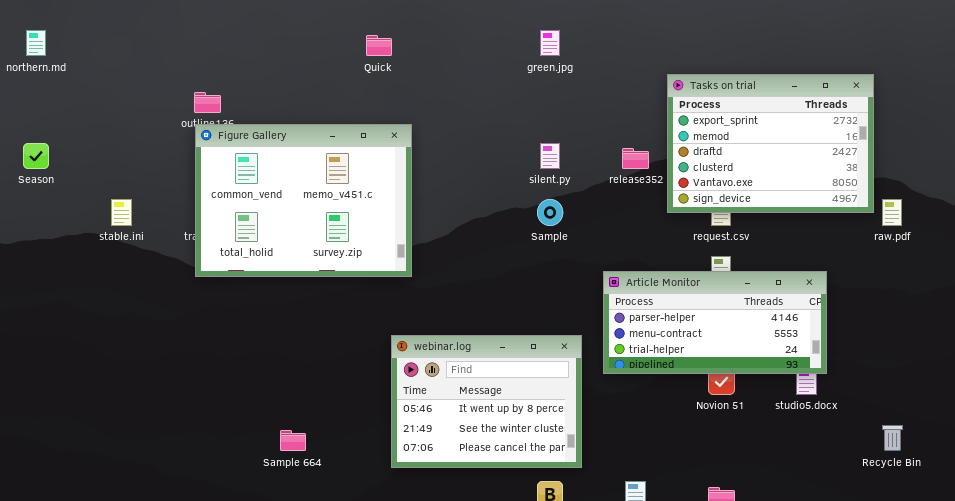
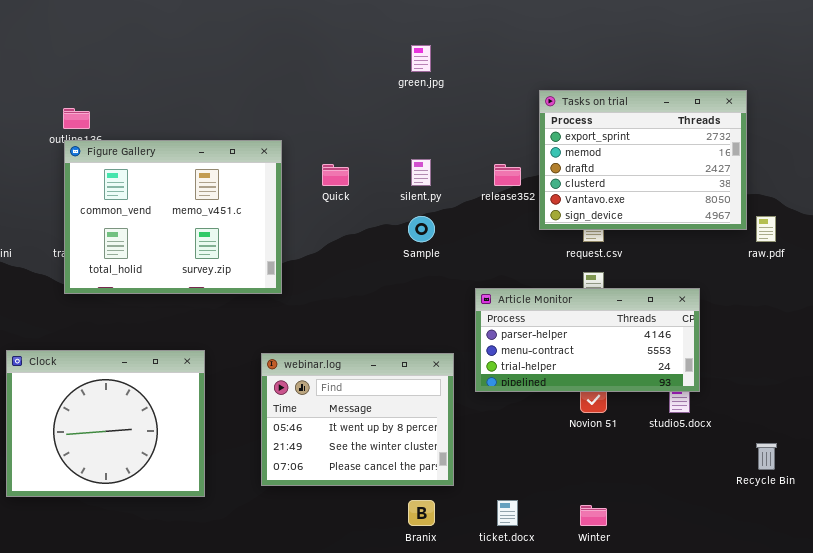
Quick: [366,35,392,56] -> [322,164,349,186], moved
Clock: none -> [6,350,205,497], opened

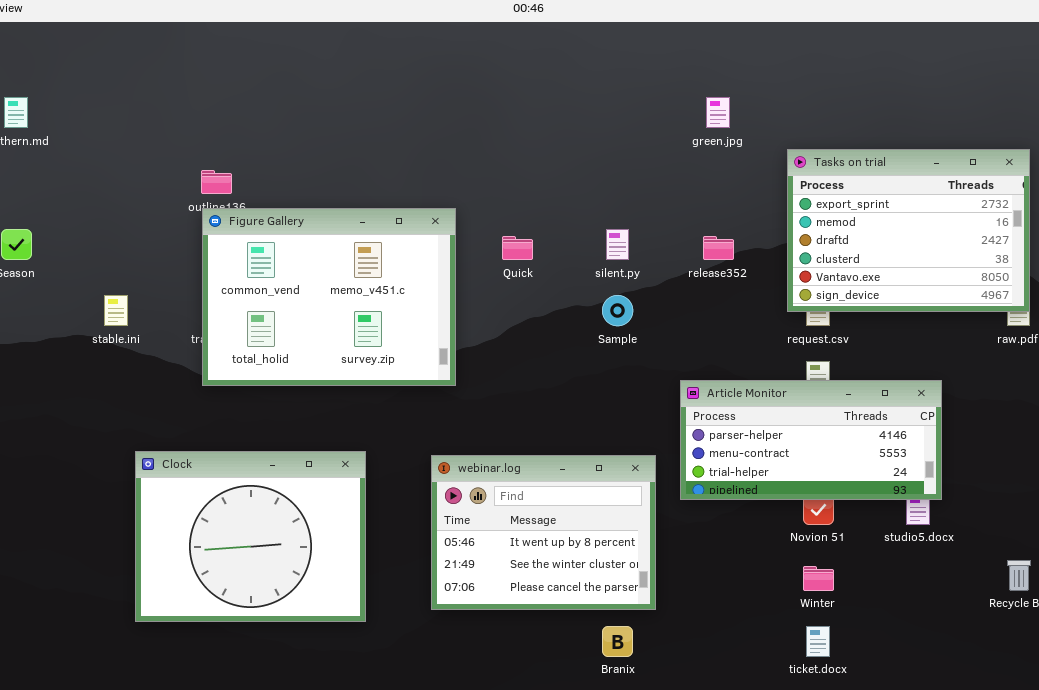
green.jpg: [411,45,431,72] -> [706,97,730,128], moved
Tasks on trial: [539,90,747,230] -> [787,149,1030,312], moved
ticket.docx: [497,500,518,526] -> [806,626,830,657], moved
Winter: [580,505,607,526] -> [803,566,834,591], moved

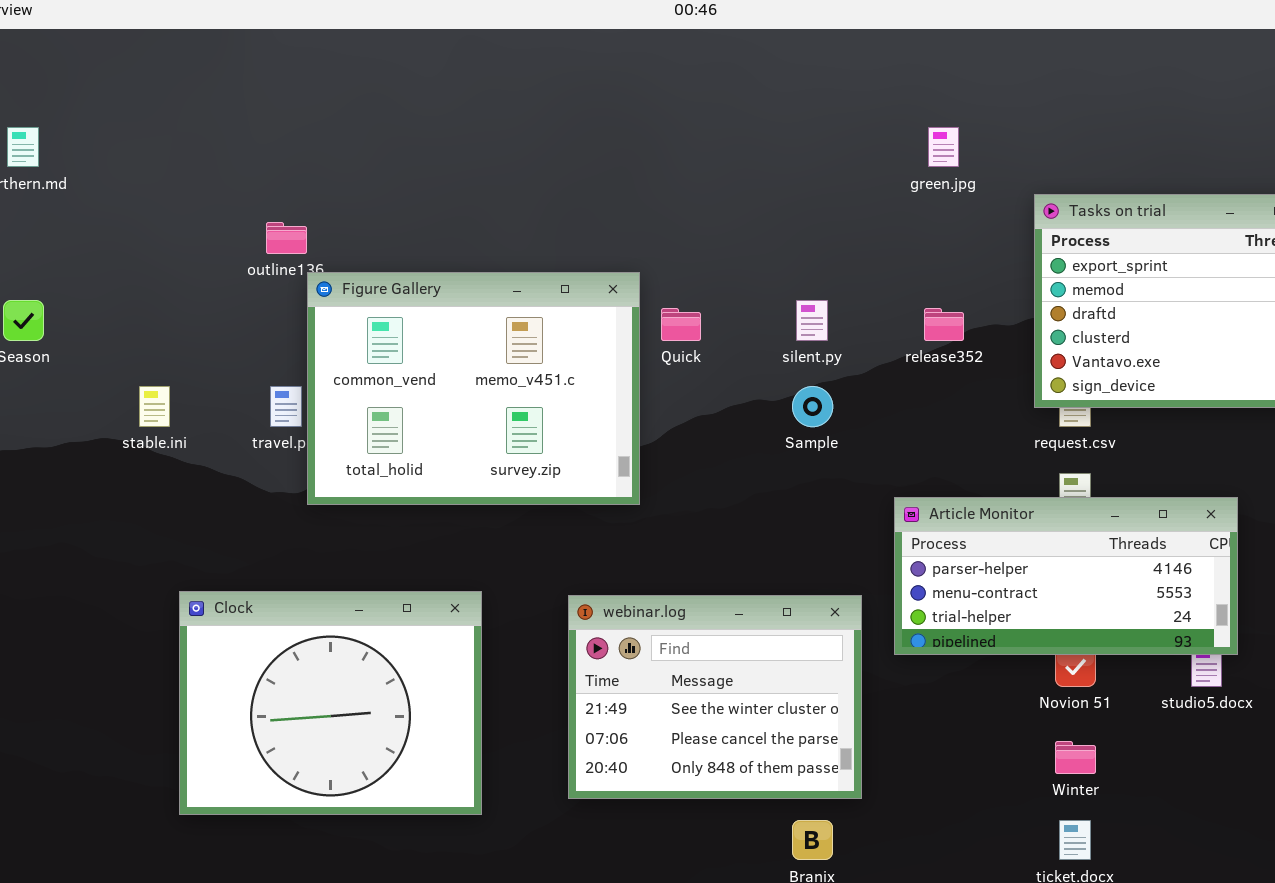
Figure Gallery: [202,208,456,386] -> [307,272,640,505], moved
webinar.log: [431,455,656,610] -> [568,595,862,799], scrolled down 1 row

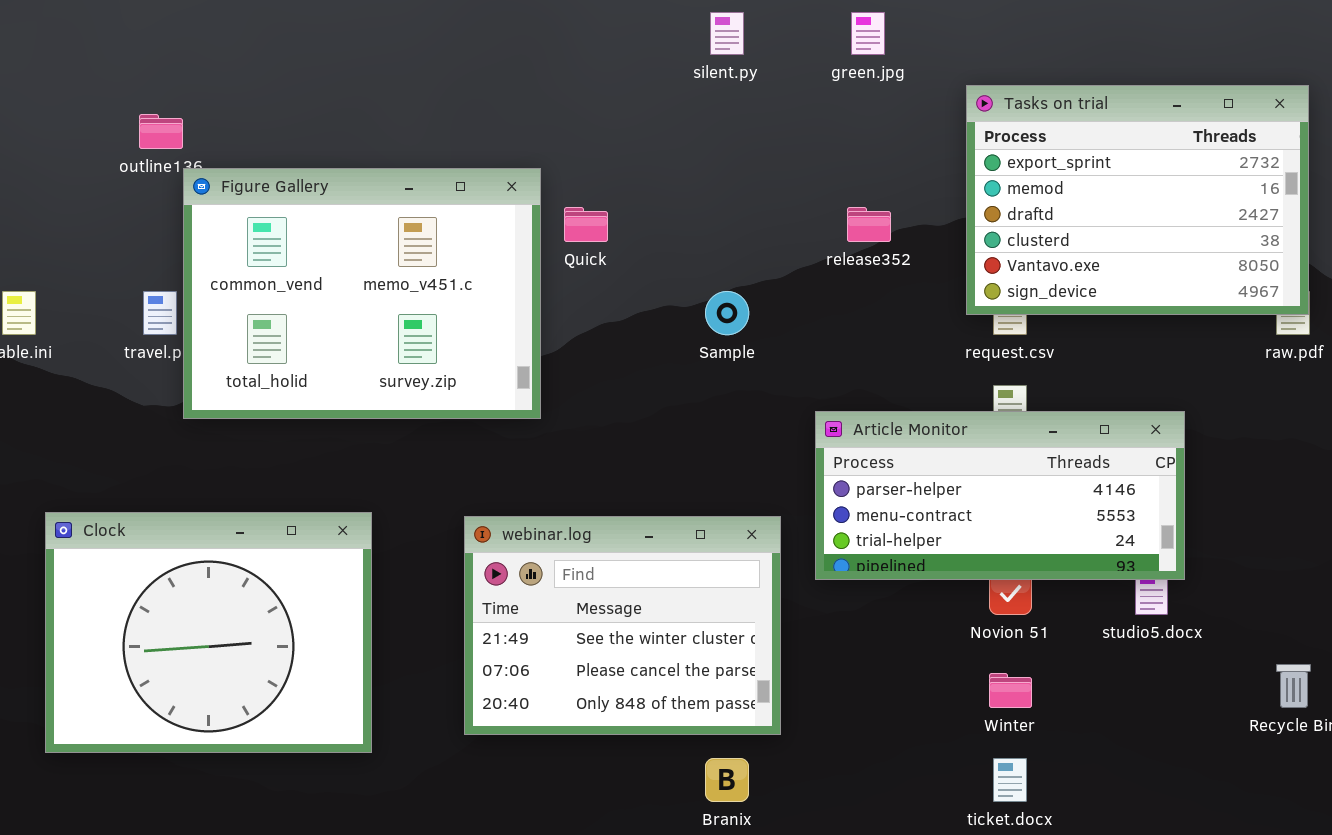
silent.py: [796,300,828,341] -> [710,12,744,55], moved

